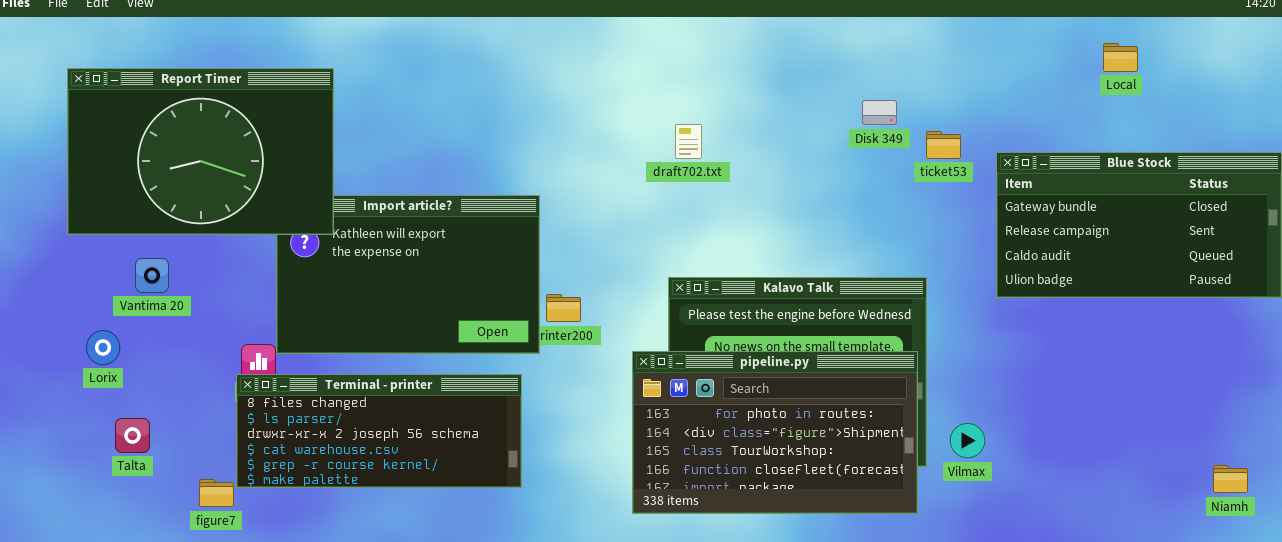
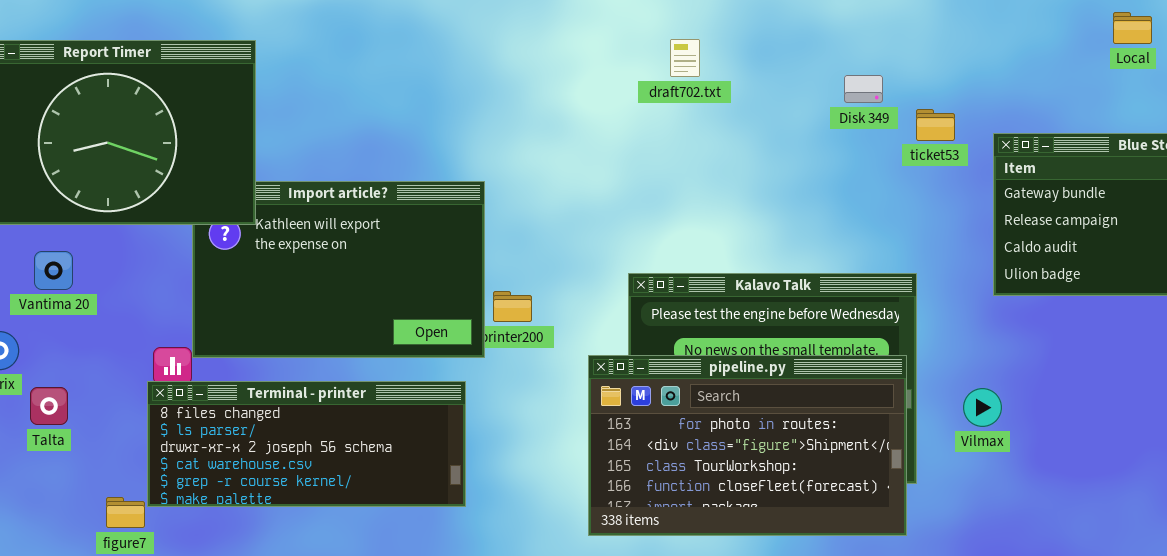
draft702.txt: [675,124,702,159] -> [670,39,700,77], moved
Talta: [115,418,150,453] -> [30,387,68,425], moved
Vilmax: [950,423,985,458] -> [963,388,1002,427], moved

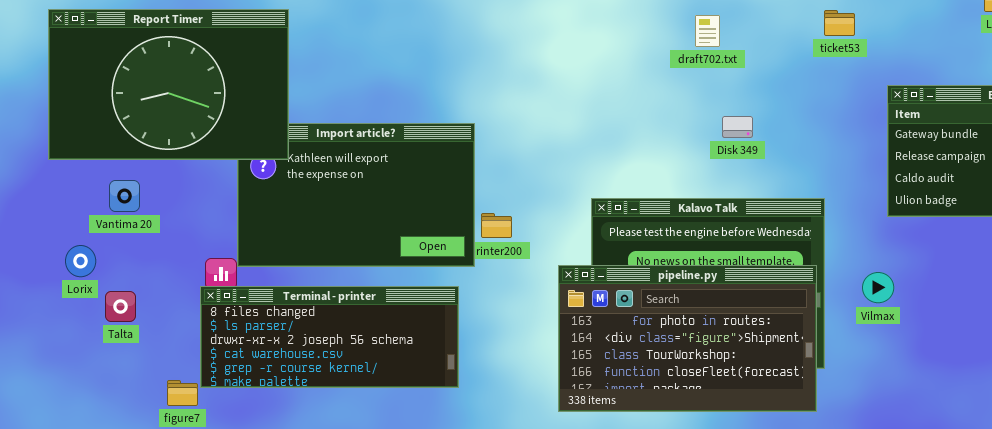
draft702.txt: [670,39,700,77] -> [695,15,720,47], moved
Disk 349: [844,75,883,103] -> [722,116,753,138], moved
ticket53: [916,109,955,141] -> [824,10,855,36], moved
Vilmax: [963,388,1002,427] -> [862,272,894,303], moved

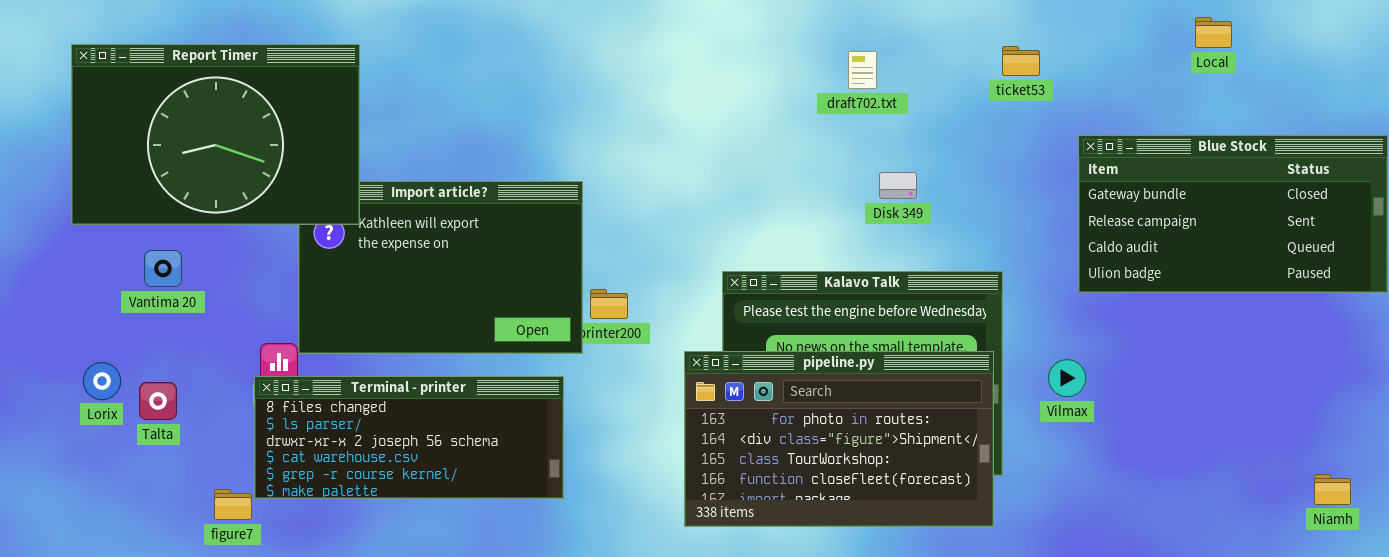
Lorix: [65,245,96,277] -> [83,362,121,400], moved

